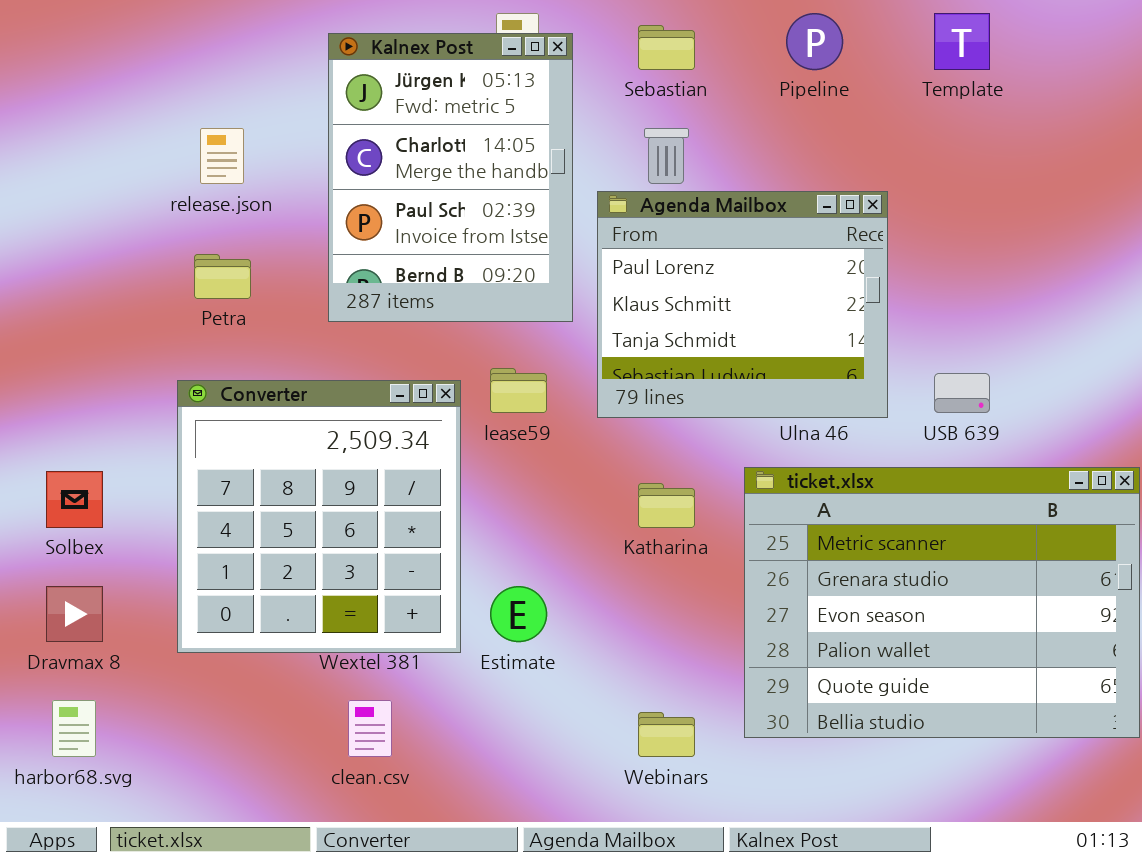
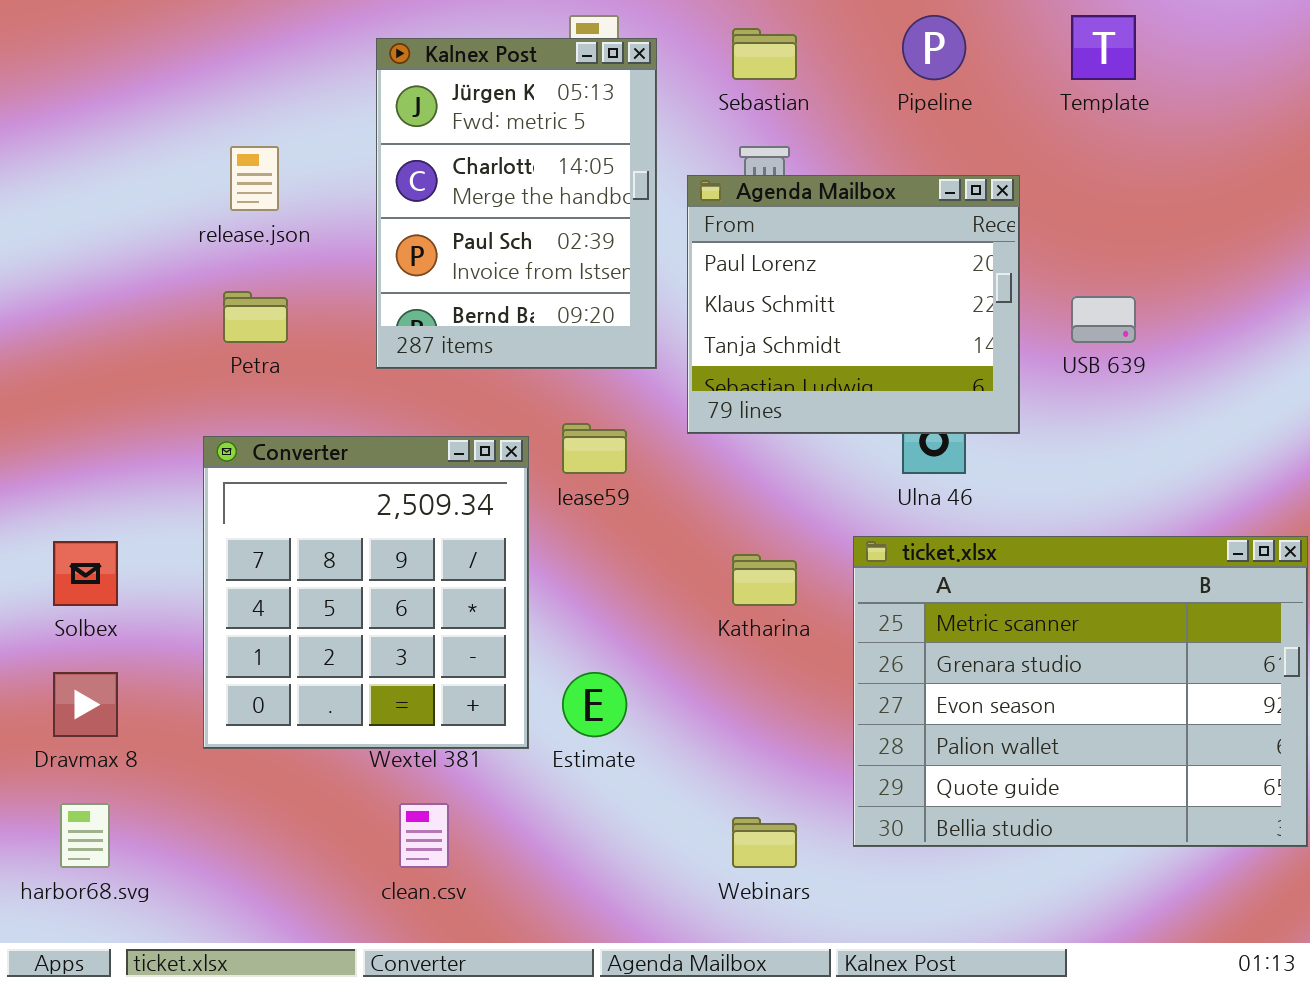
Agenda Mailbox: [597,191,888,418] -> [687,175,1020,434], moved
USB 639: [934,373,990,413] -> [1071,296,1136,343], moved

